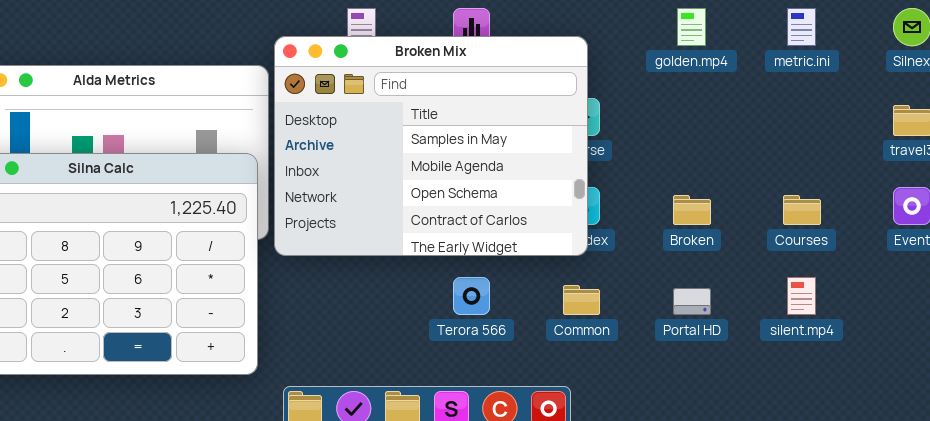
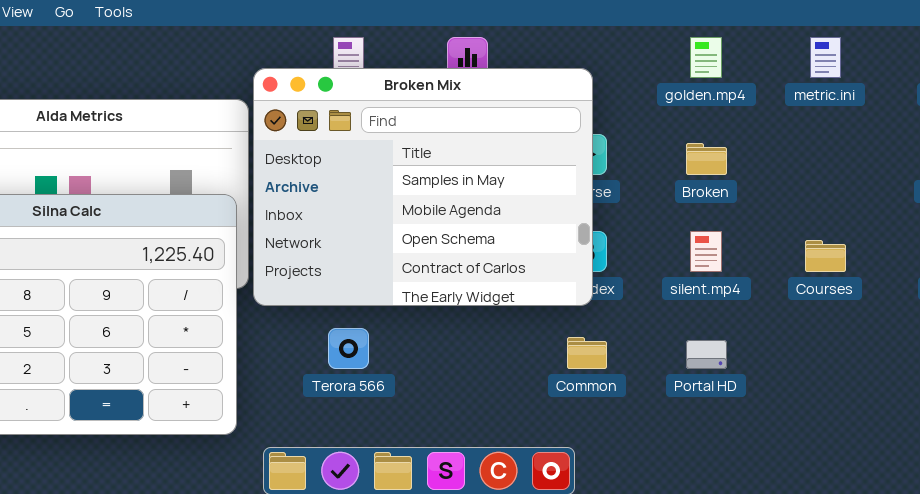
Broken: [673,195,711,225] -> [686,143,727,175], moved
Terora 566: [453,277,490,315] -> [328,328,369,369], moved
silent.mp4: [787,277,816,315] -> [690,231,722,272], moved

